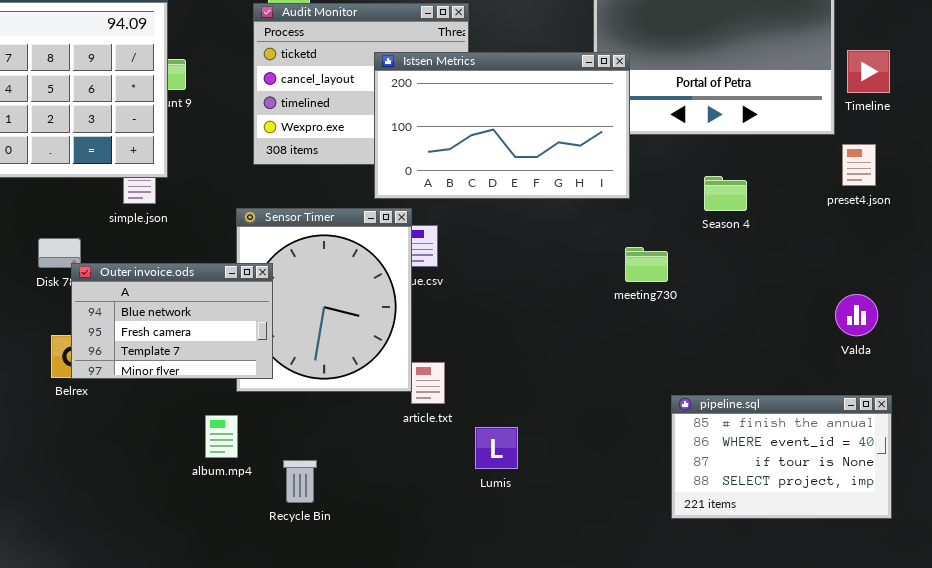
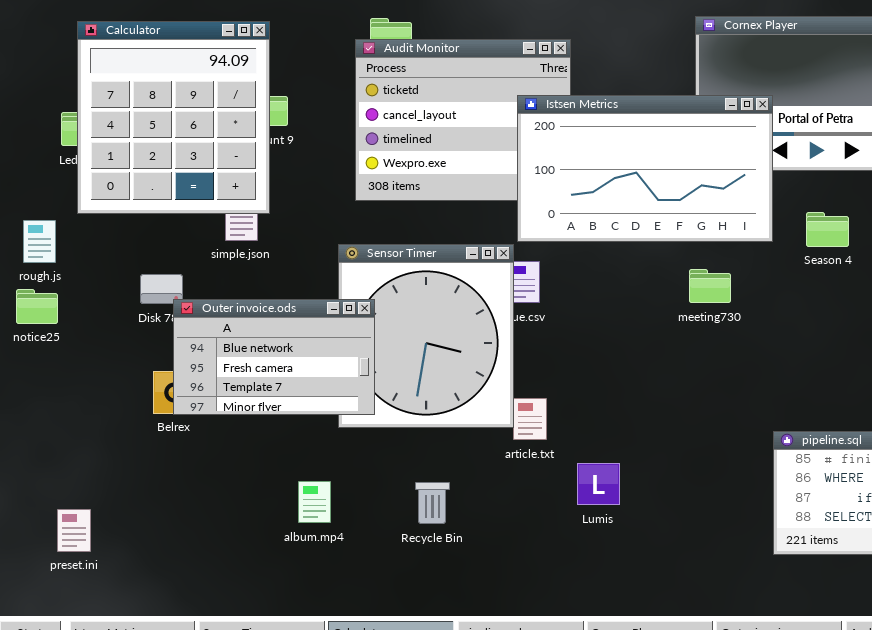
Istsen Metrics: [374,52,630,199] -> [517,95,773,242], moved
meeting730: [625,247,668,282] -> [689,269,731,303], moved
album.mp4: [205,415,238,458] -> [298,481,331,523], moved
Recycle Bin: [283,460,317,503] -> [415,482,450,524], moved

